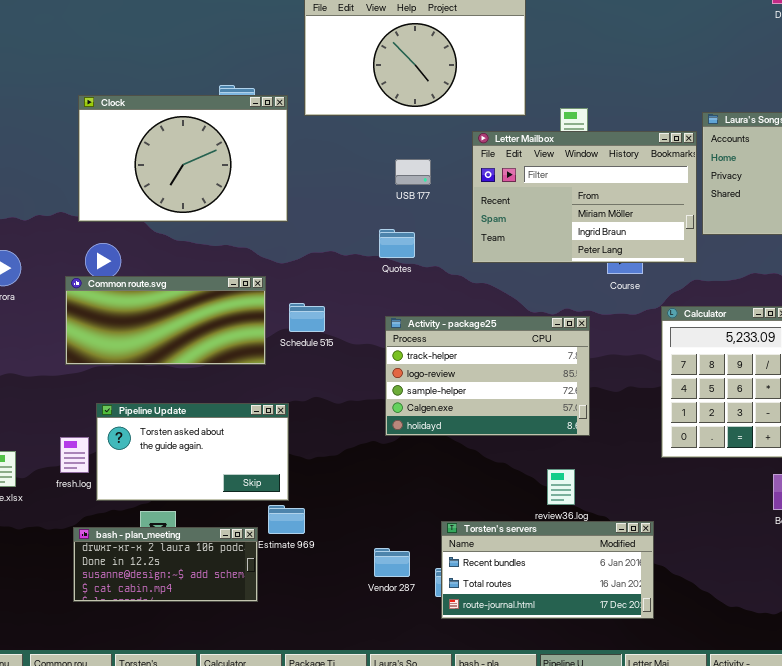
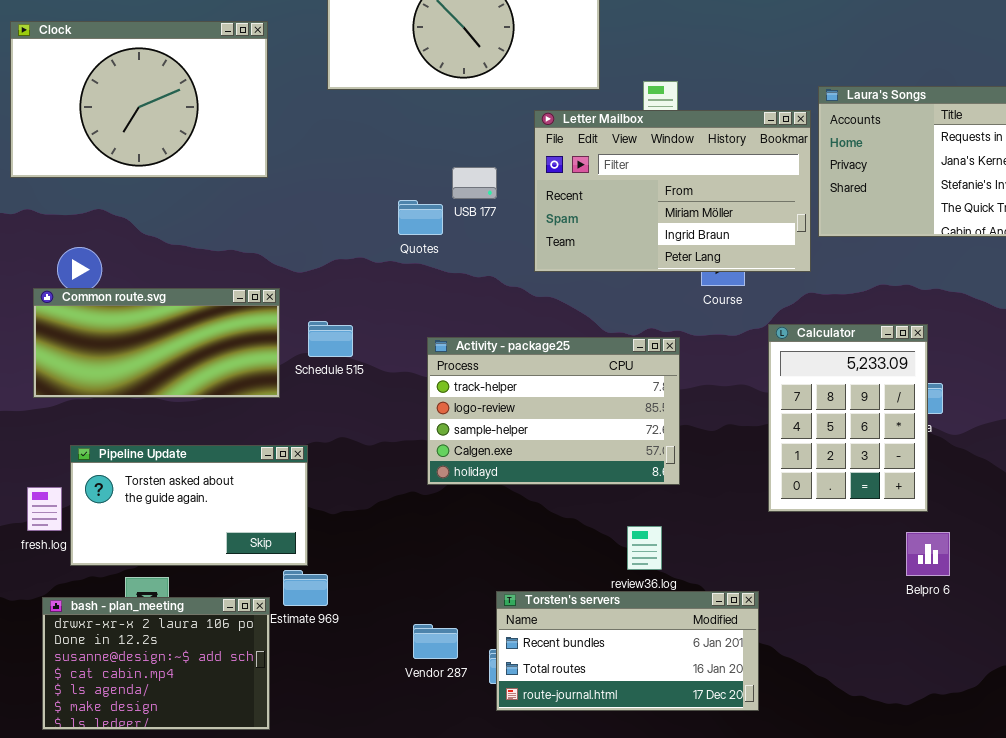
Clock: [78,95,288,222] -> [10,21,268,178], moved
USB 177: [395,159,431,185] -> [452,167,497,199], moved
Quotes: [379,229,415,258] -> [398,200,443,235], moved
bash - plan_meeting: [73,527,258,602] -> [42,597,270,730], resized

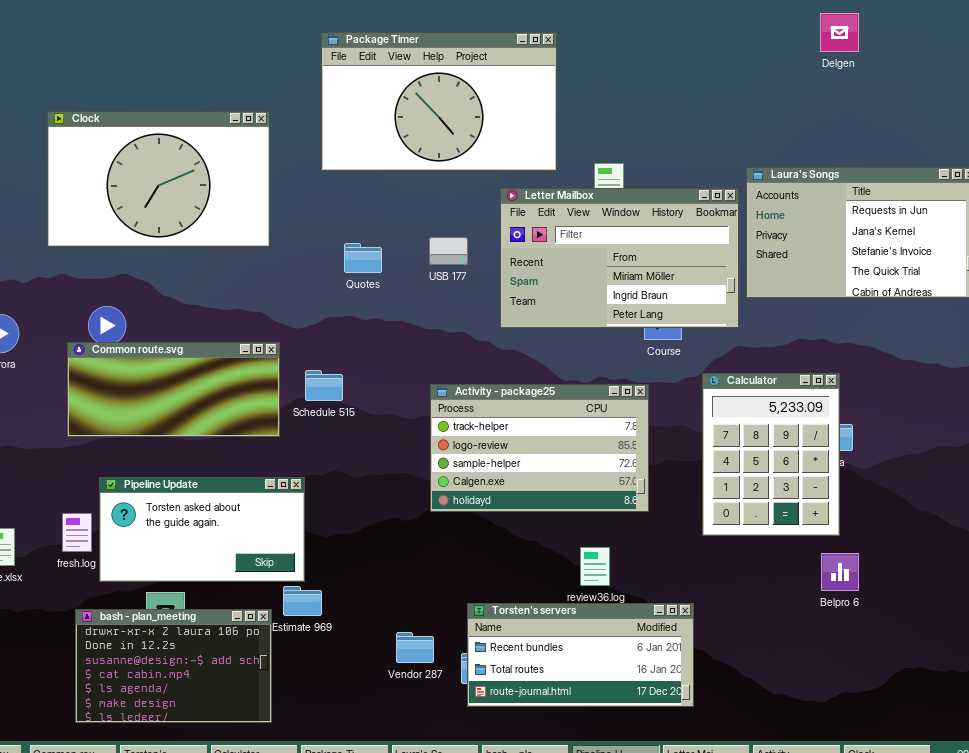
Quotes: [398,200,443,235] -> [344,243,382,273], moved
Activity - package25: [427,337,680,485] -> [430,384,649,512], moved

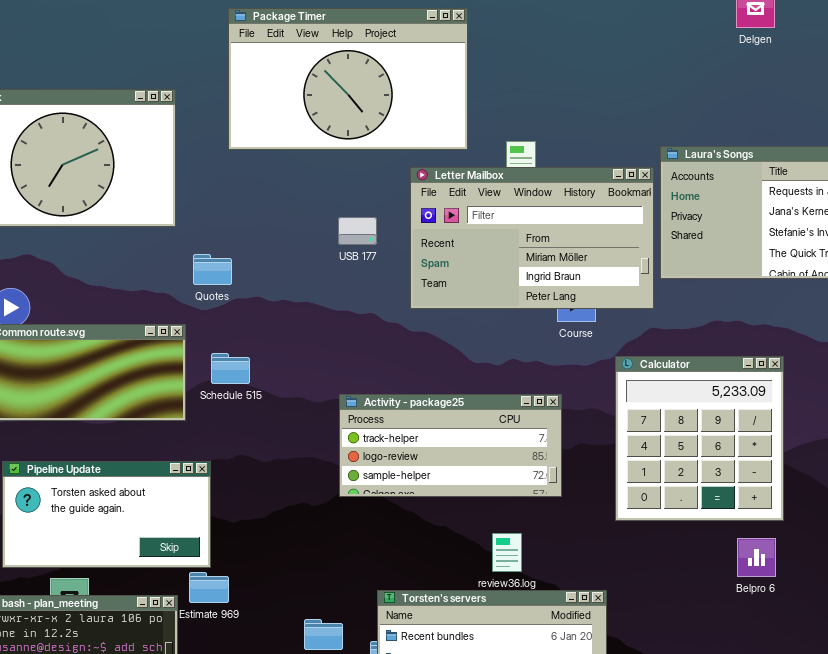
Quotes: [344,243,382,273] -> [193,254,232,285], moved
Calculator: [702,373,840,536] -> [615,356,784,521], resized
Activity - package25: [430,384,649,512] -> [339,394,562,497], resized

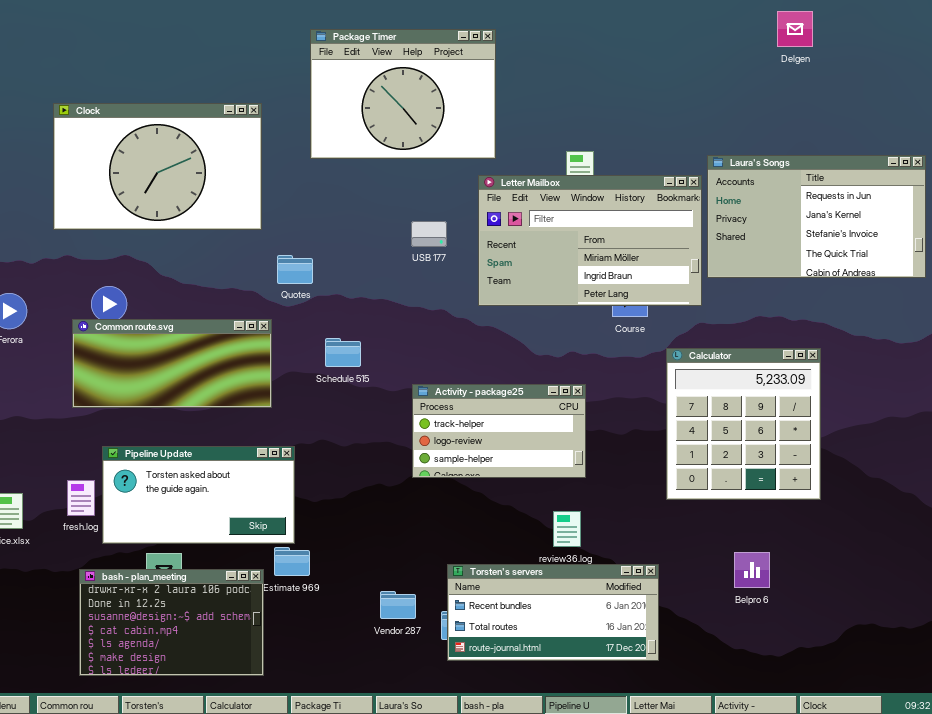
Package Timer: [228,8,468,150] -> [310,29,496,159], resized
Schedule 515: [211,353,250,384] -> [325,338,361,367], moved
Activity - package25: [339,394,562,497] -> [412,384,586,478], resized
Belpro 6: [737,538,776,577] -> [734,552,770,588], moved

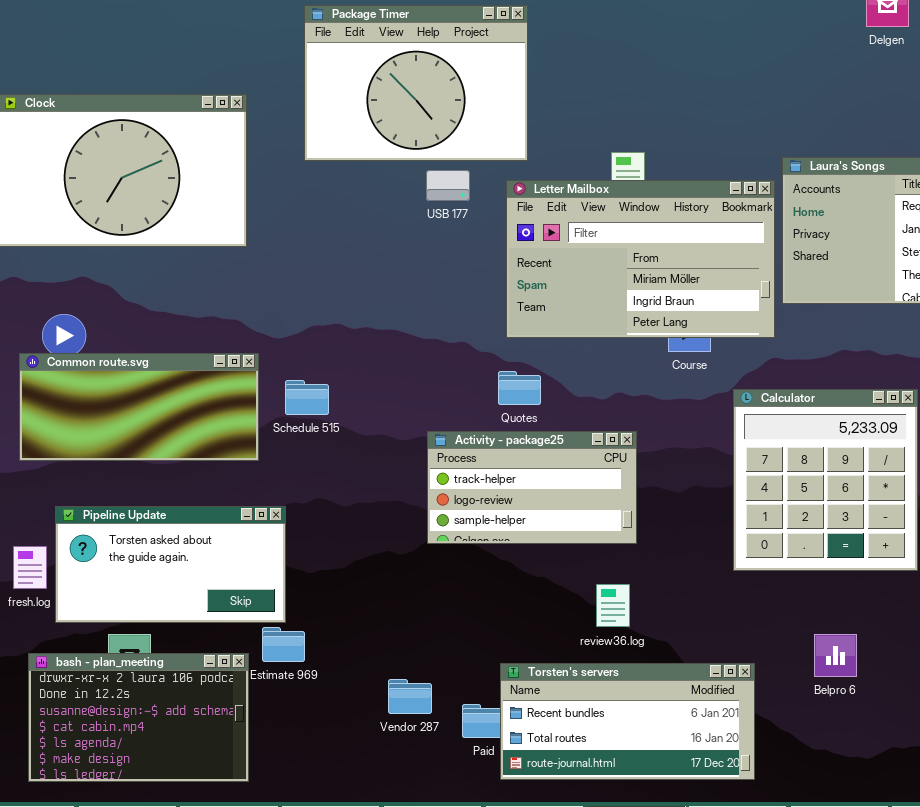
USB 177: [411,221,447,247] -> [426,170,470,201], moved
Quotes: [277,255,313,284] -> [498,371,541,405], moved
Schedule 515: [325,338,361,367] -> [285,380,329,415], moved
Torsten's servers: [447,564,659,661] -> [500,663,755,780], moved

